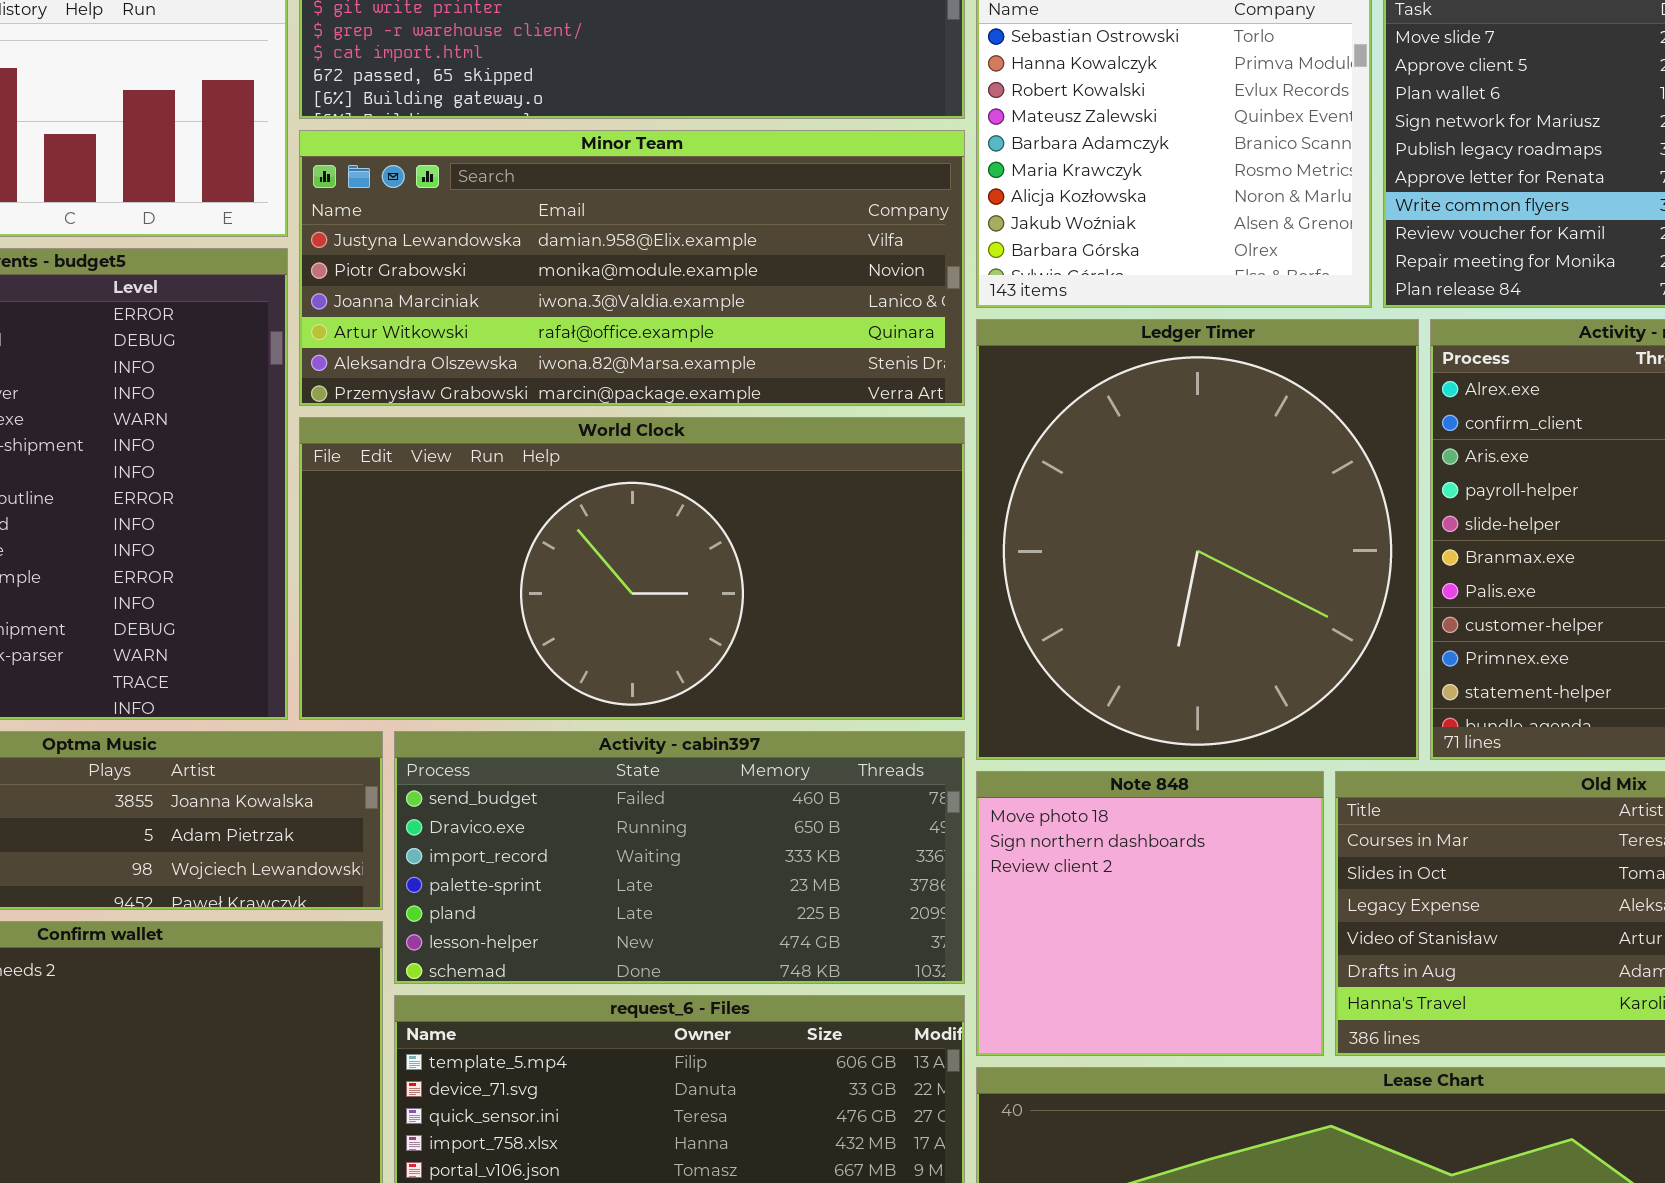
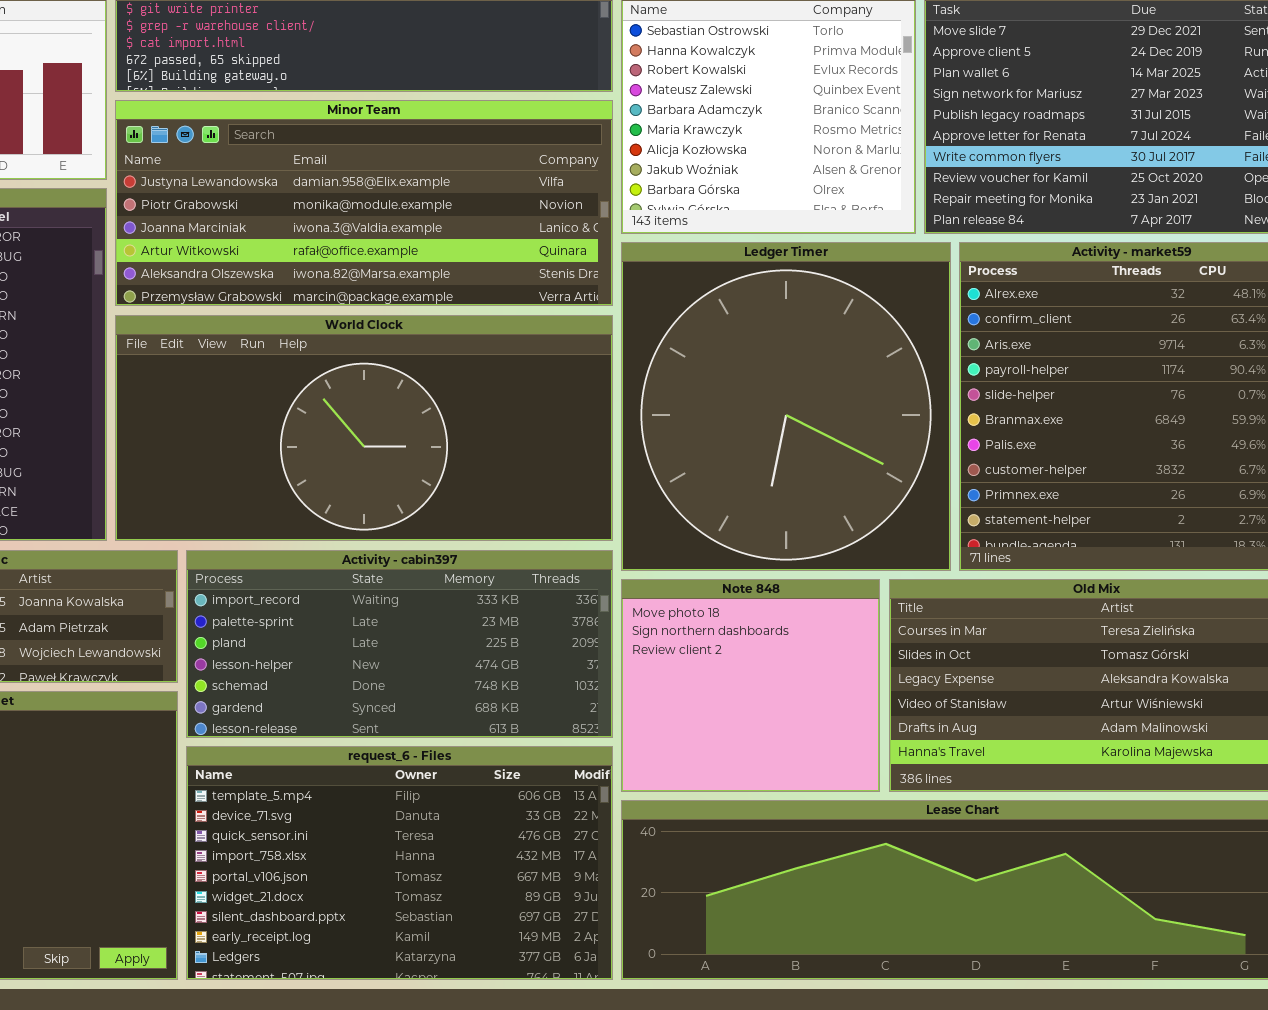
Activity - cabin397: [394,731,965,984] -> [186,550,613,738], scrolled down 2 rows

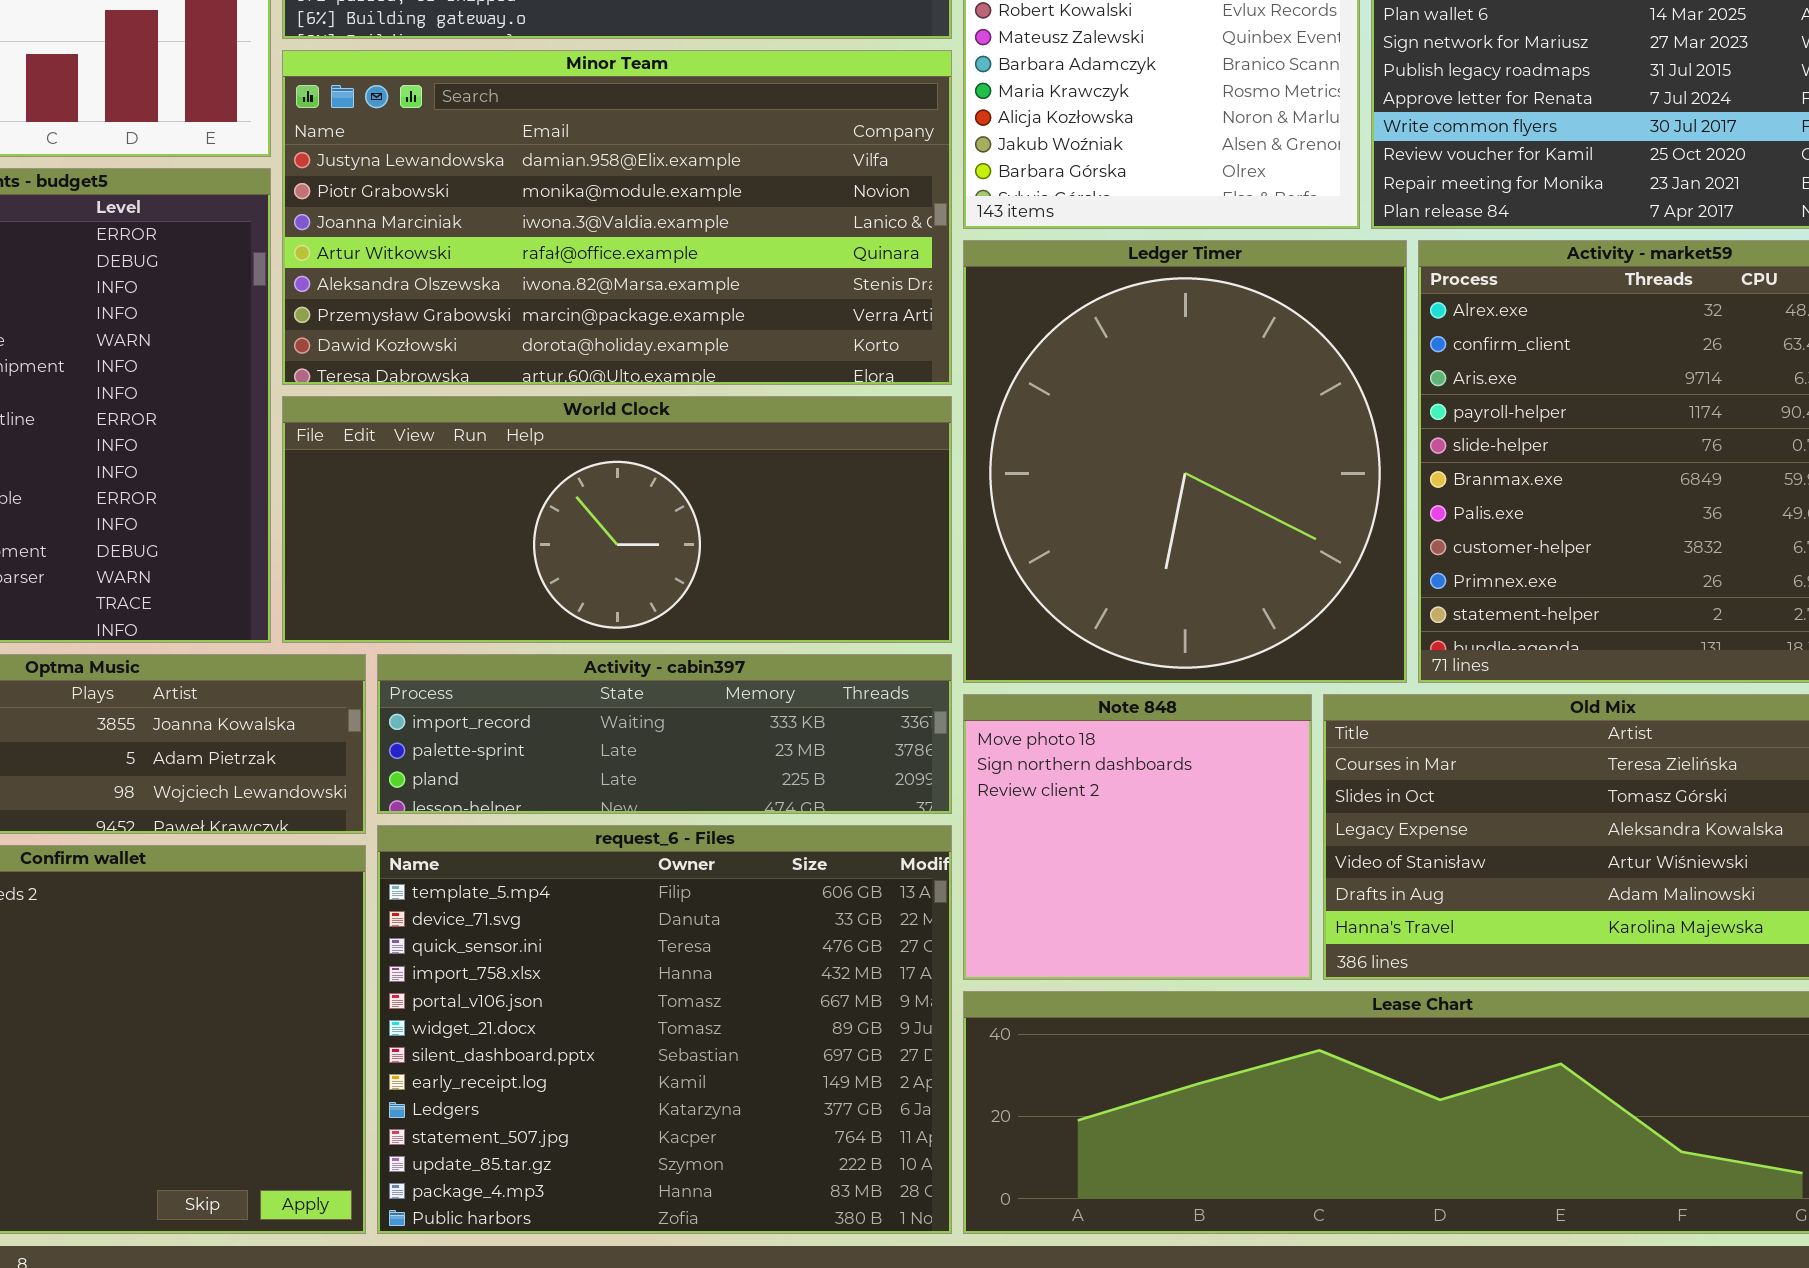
Minor Team: [115,100,613,306] -> [282,50,952,385], resized
World Clock: [115,315,613,541] -> [282,396,952,643], resized
Activity - cabin397: [186,550,613,738] -> [377,654,952,814], resized
request_6 - Files: [186,746,613,980] -> [377,825,952,1234], resized

